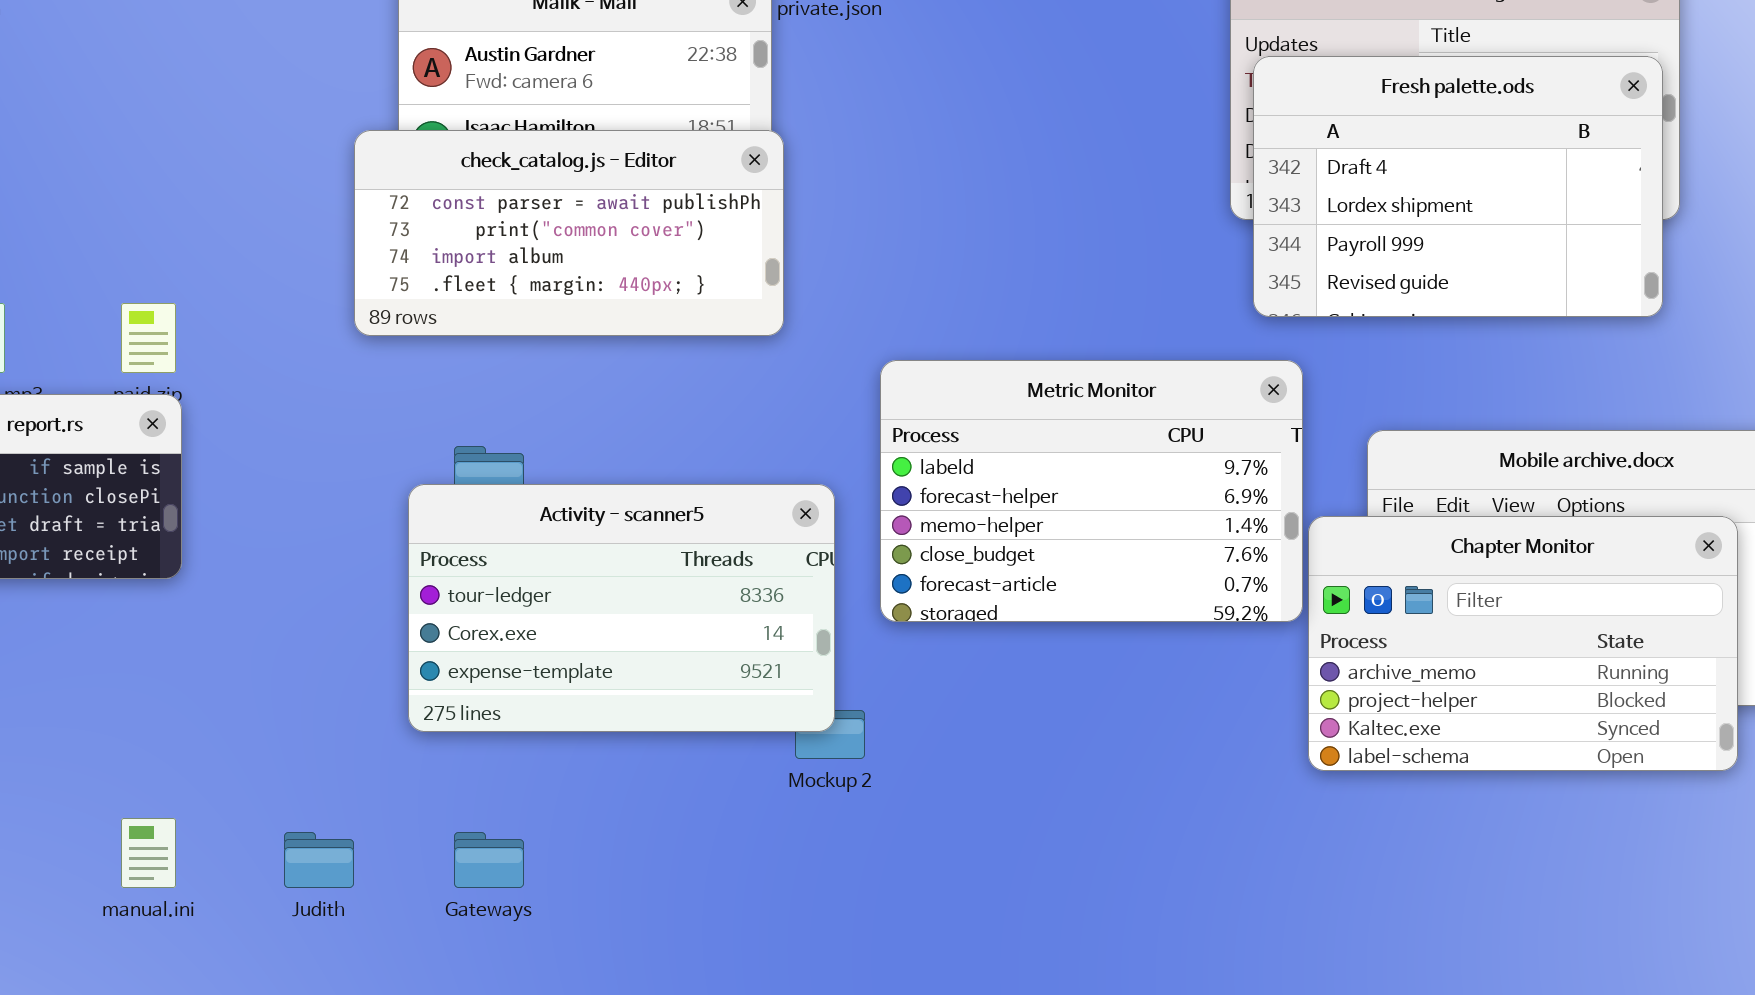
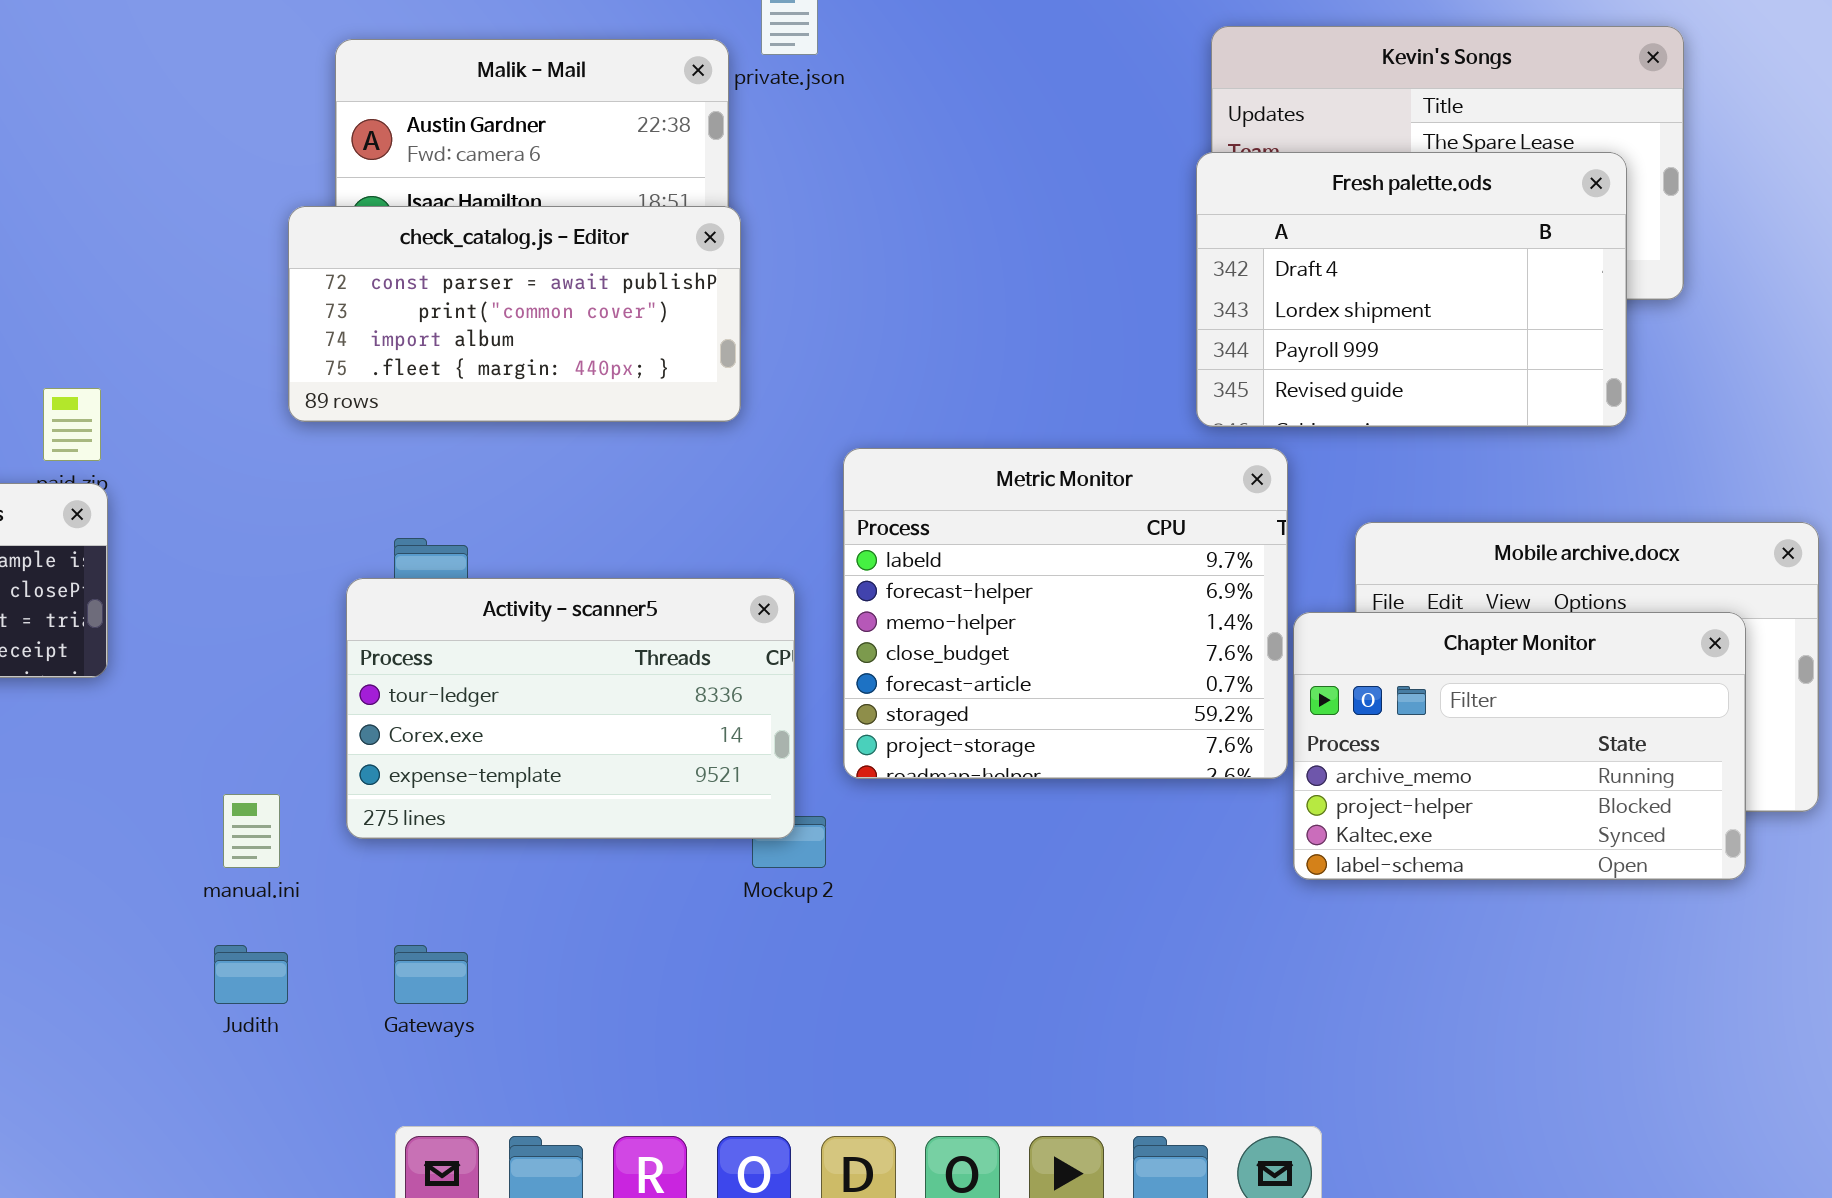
Fresh palette.ods: [1253,56,1663,317] -> [1196,152,1627,427], moved
Metric Monitor: [880,360,1303,622] -> [843,448,1288,779], resized
manual.ini: [121,818,176,888] -> [223,794,280,868], moved

